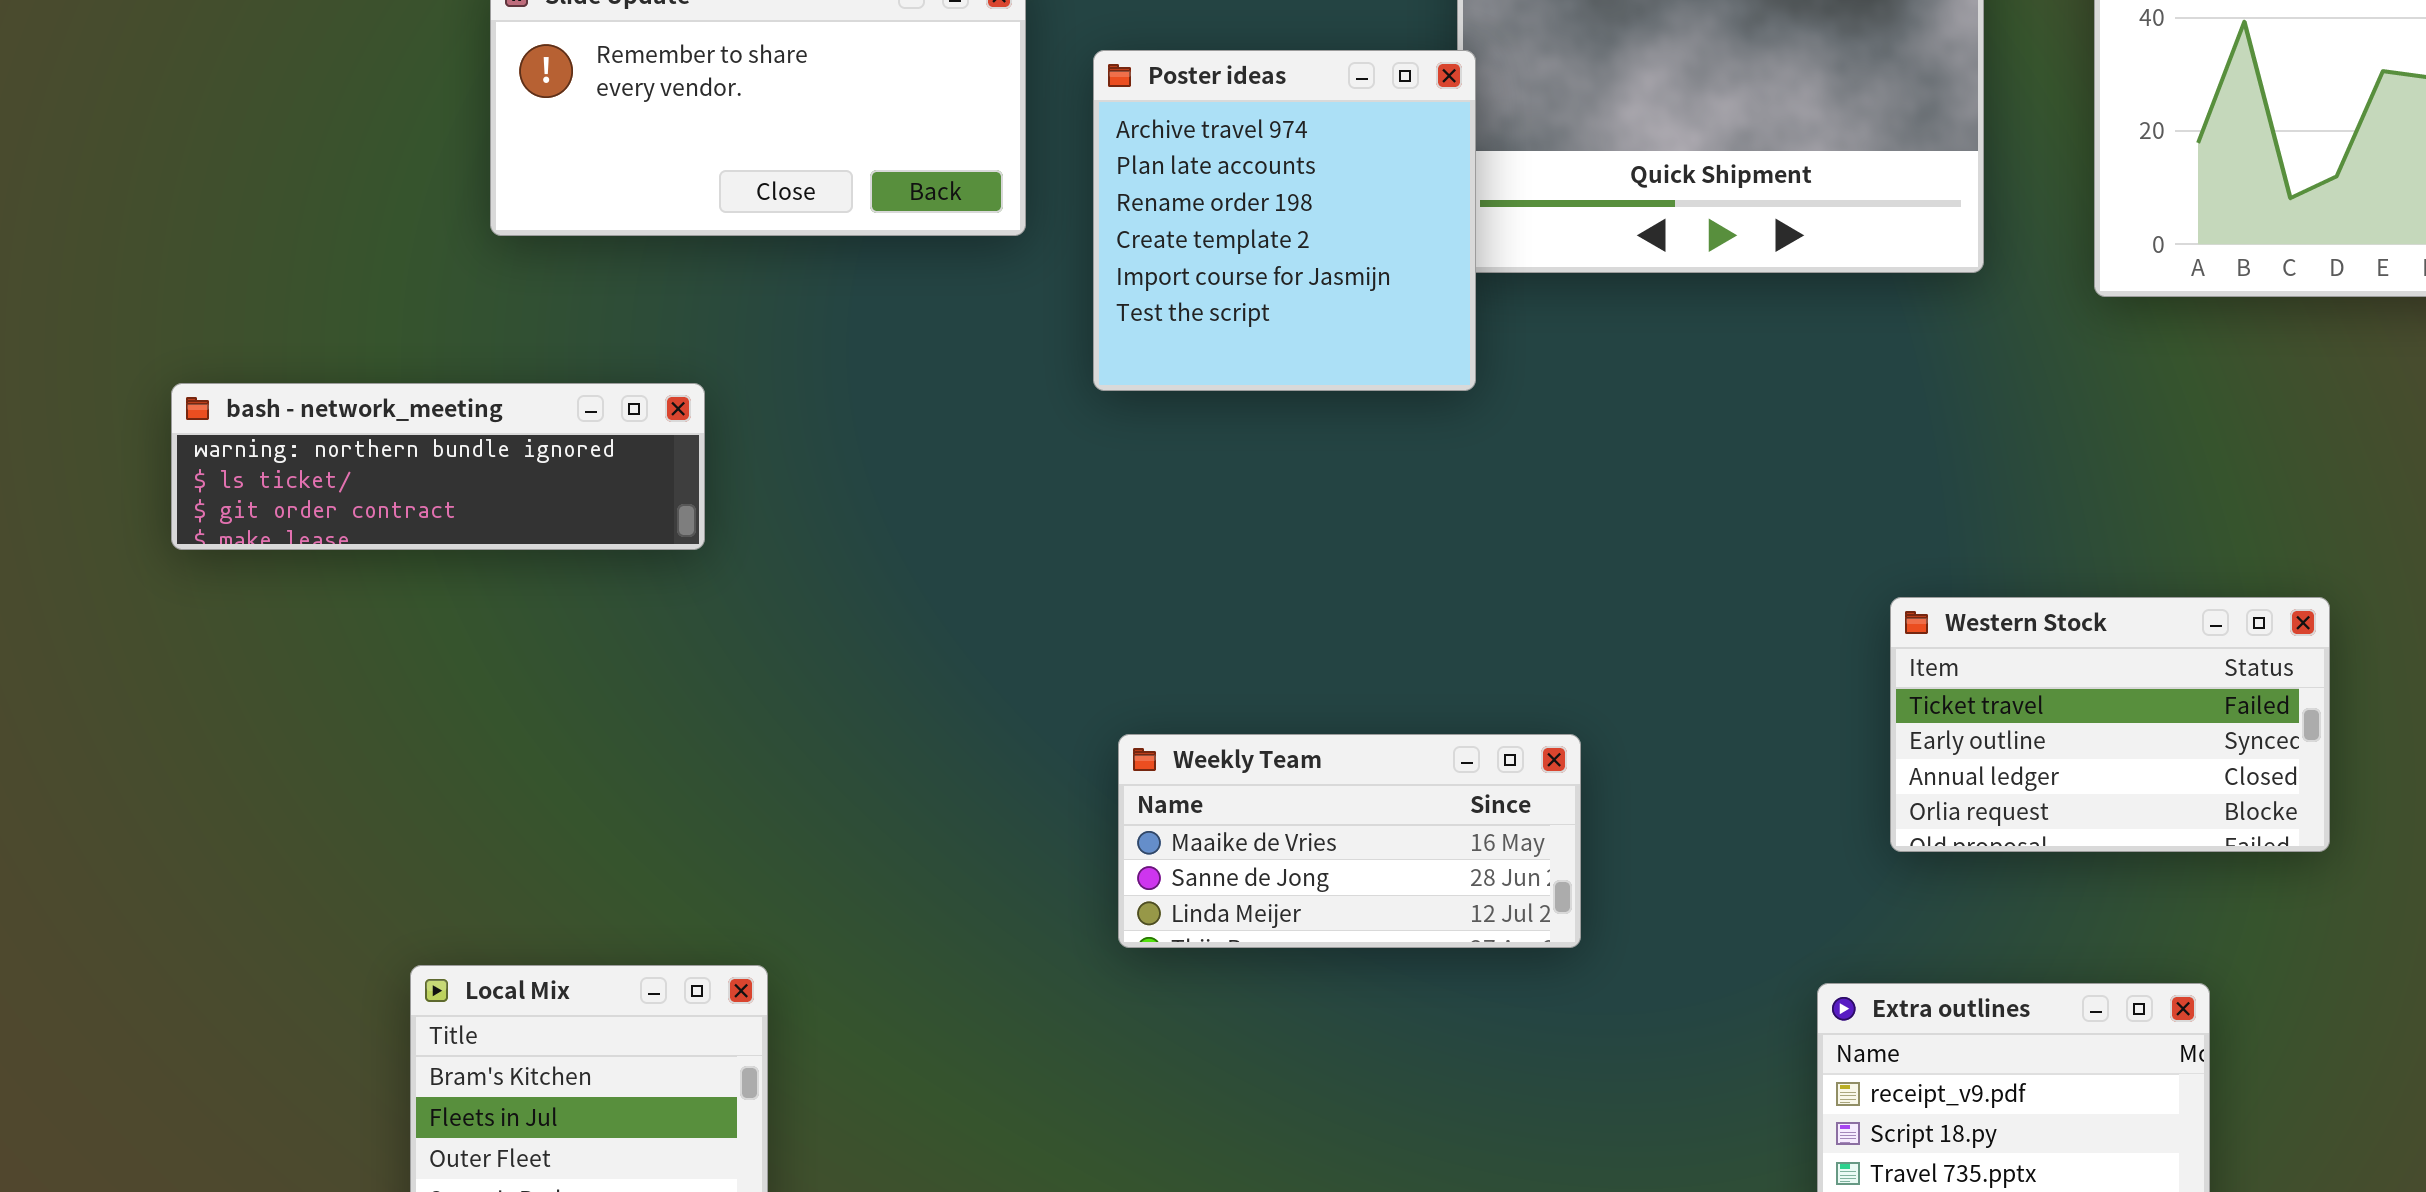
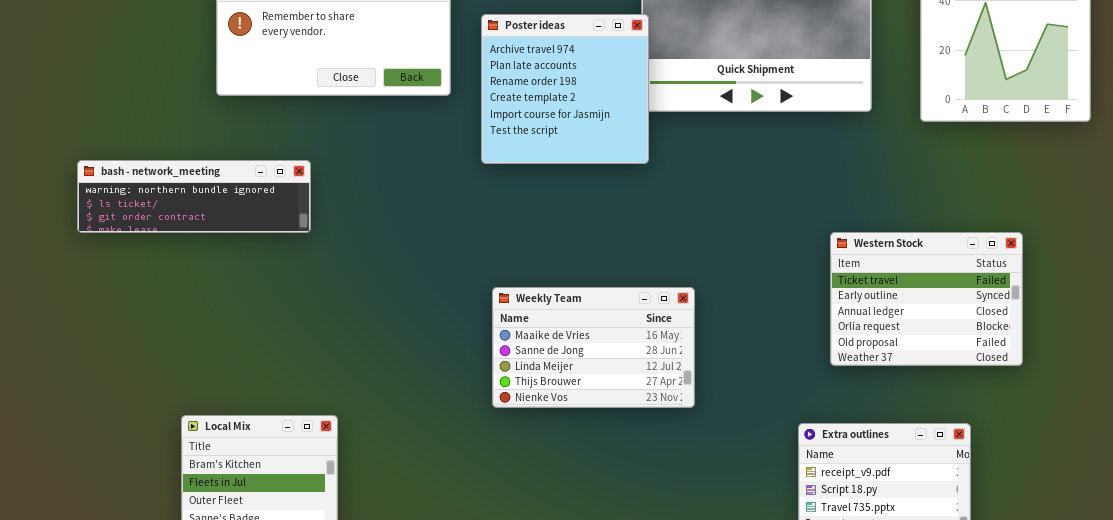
Western Stock: [1890,597,2330,852] -> [830,232,1023,366], resized
Weekly Team: [1118,734,1581,948] -> [492,287,695,408], resized

